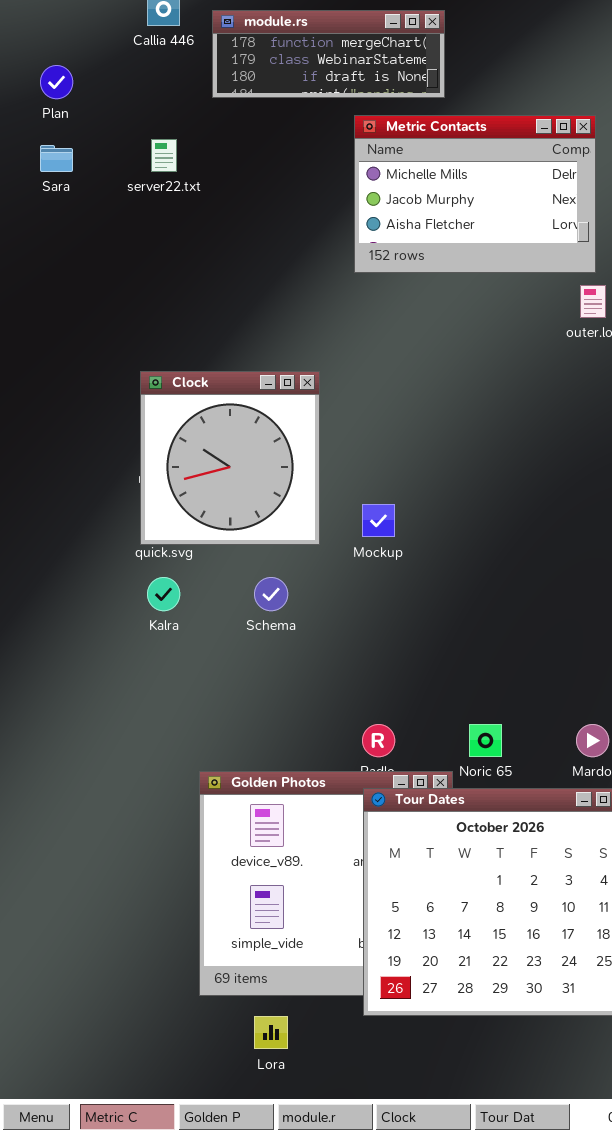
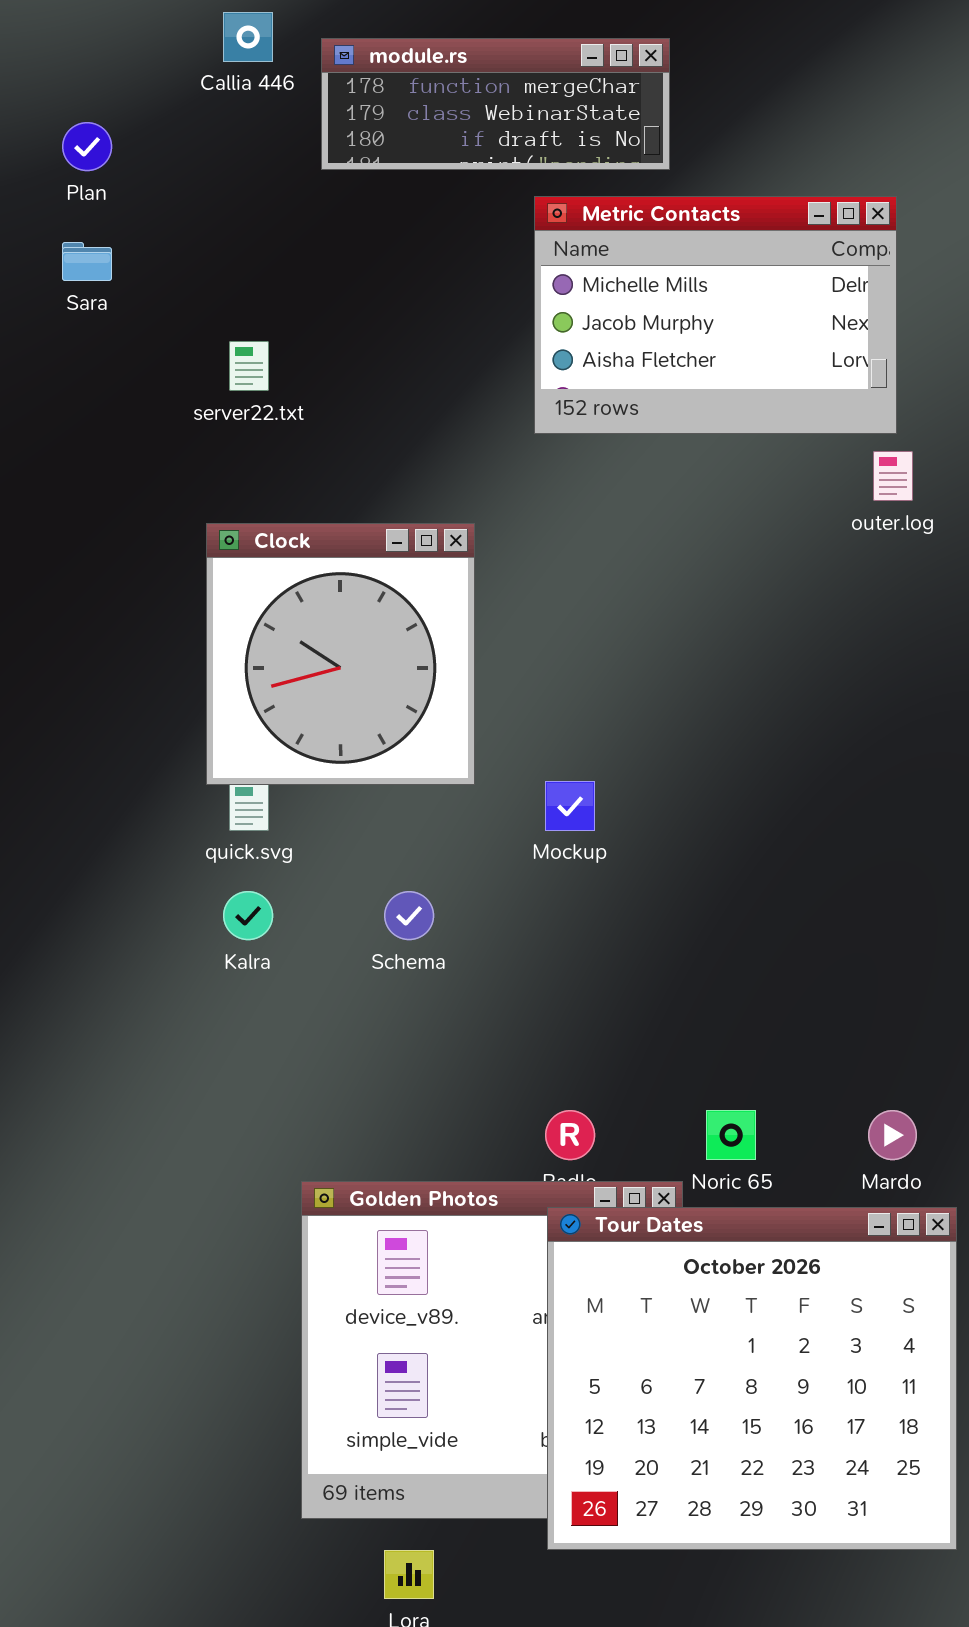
server22.txt: [151,139,177,172] -> [229,341,269,391], moved
Clock: [140,371,320,545] -> [206,523,475,785], moved

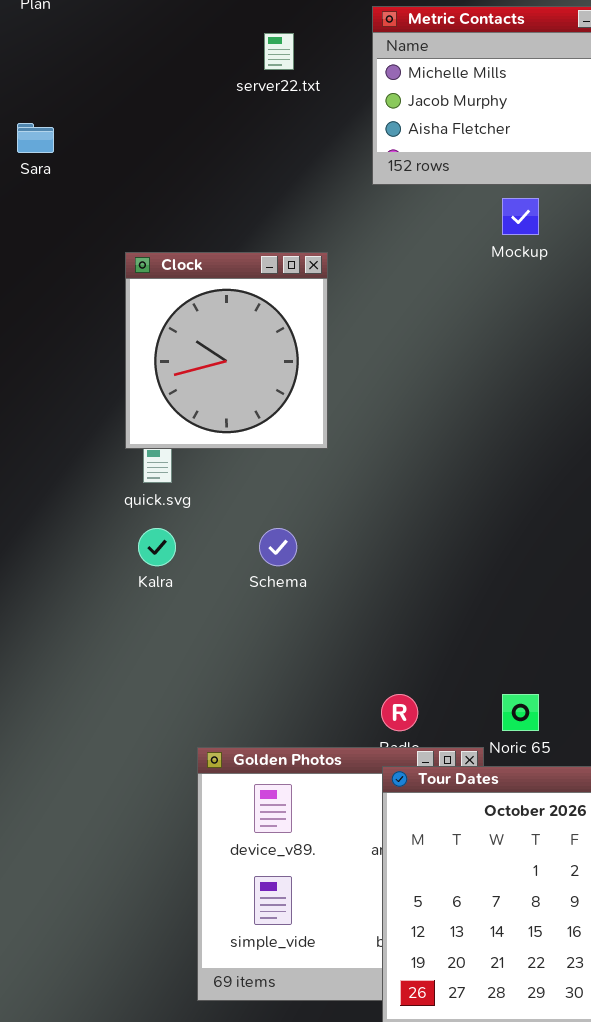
Sara: [62,242,112,281] -> [17,123,54,153], moved
server22.txt: [229,341,269,391] -> [264,33,294,70], moved
Mockup: [545,781,595,831] -> [502,198,539,235], moved

